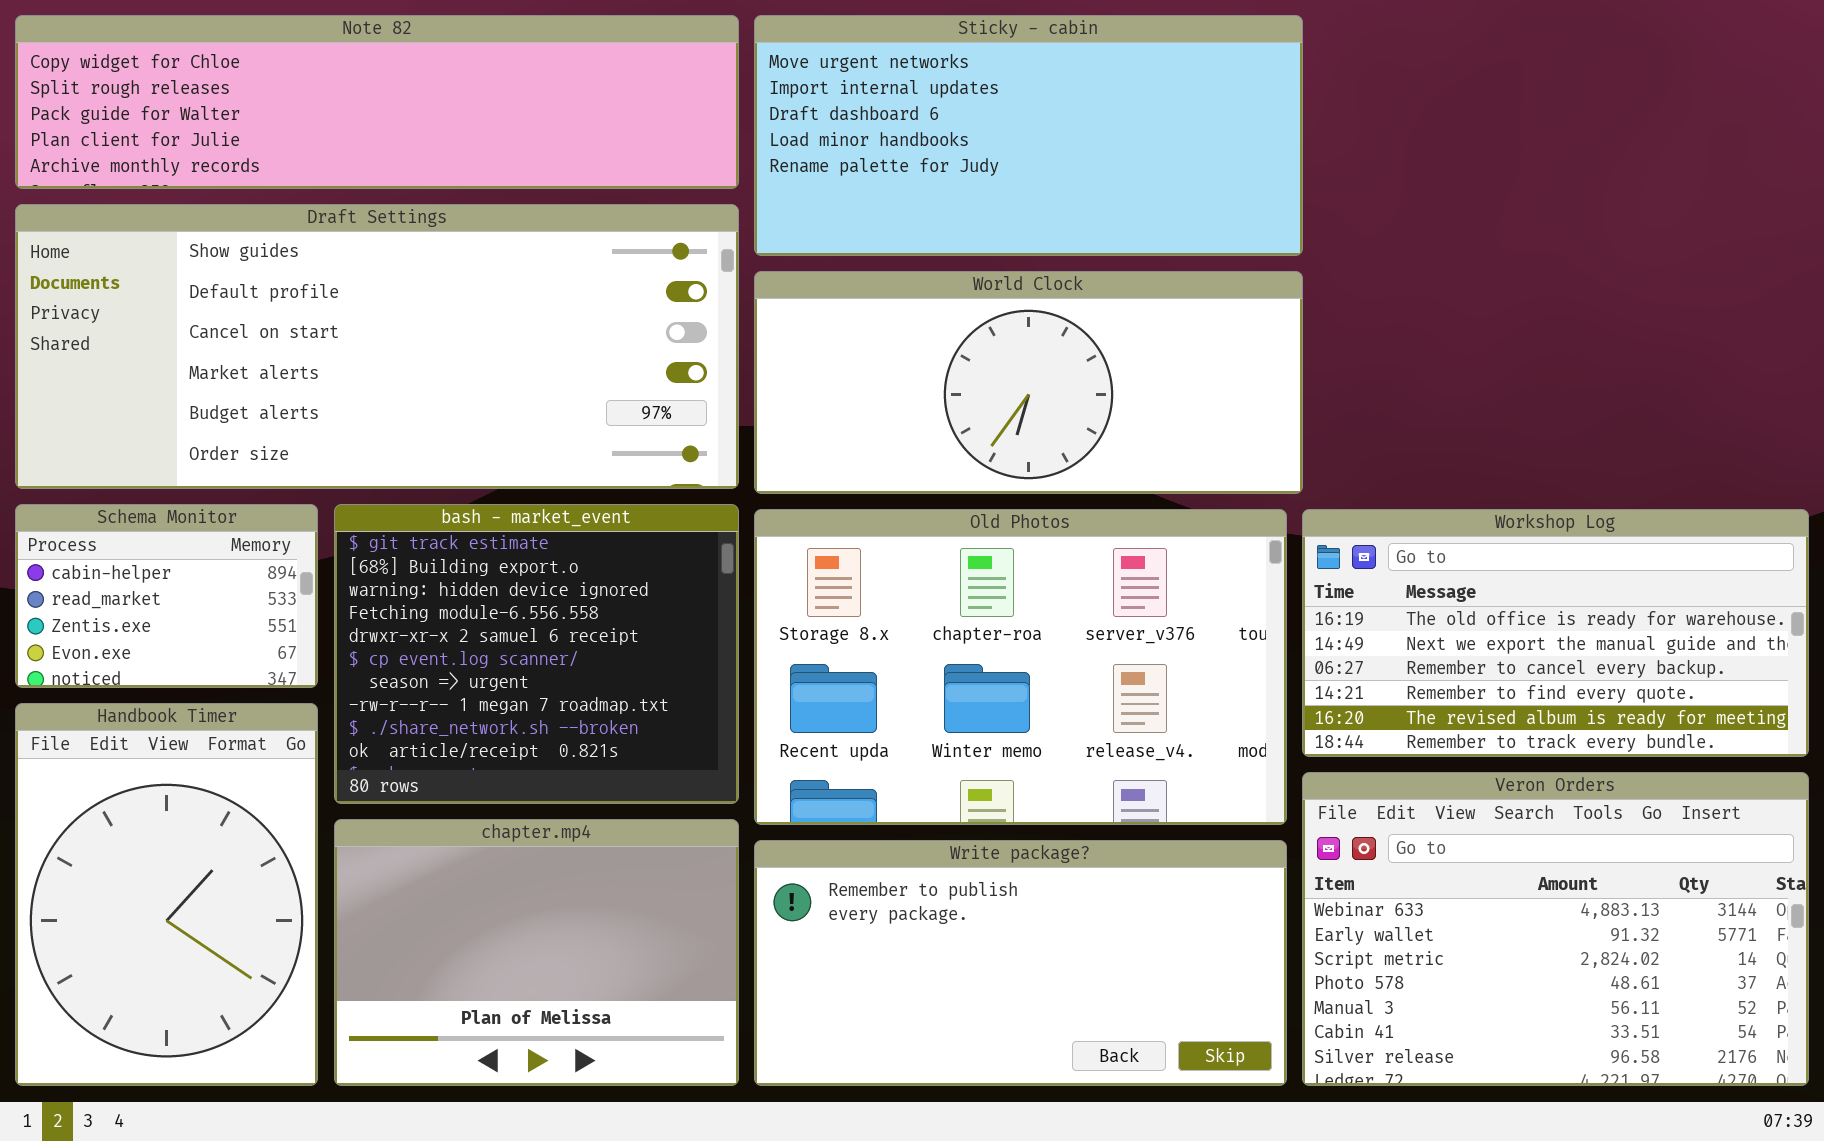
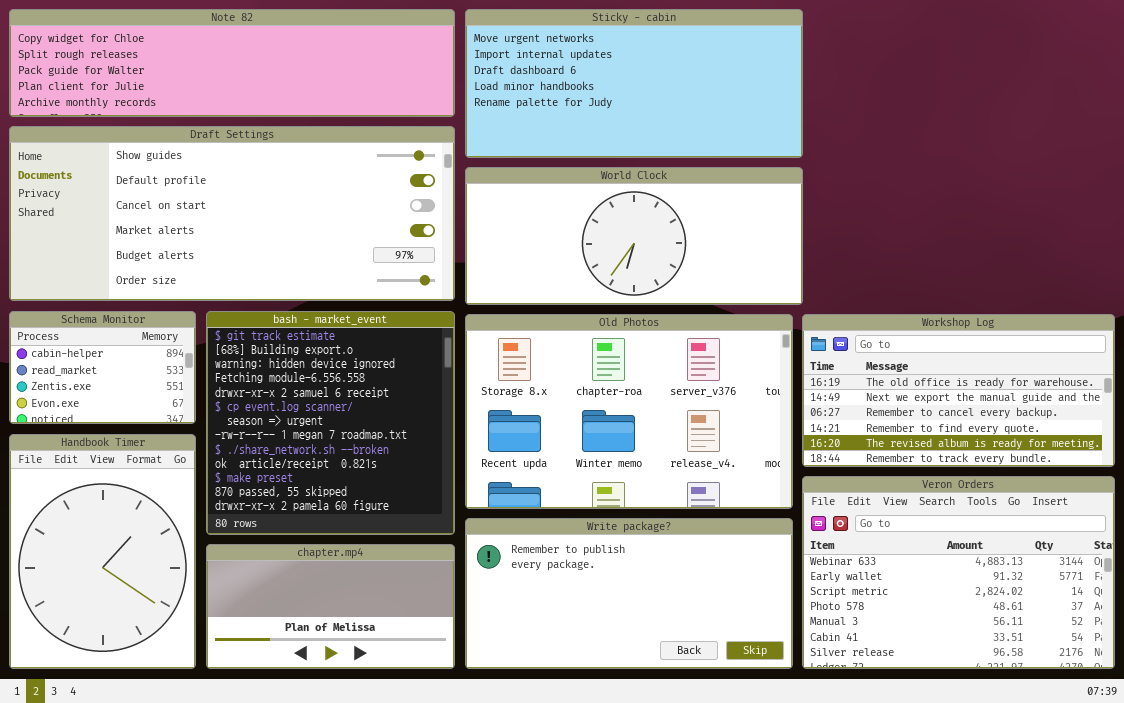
bash - market_event: [334,504,739,804] -> [206,311,455,535], resized
chapter.mp4: [334,819,739,1086] -> [206,544,455,669], resized

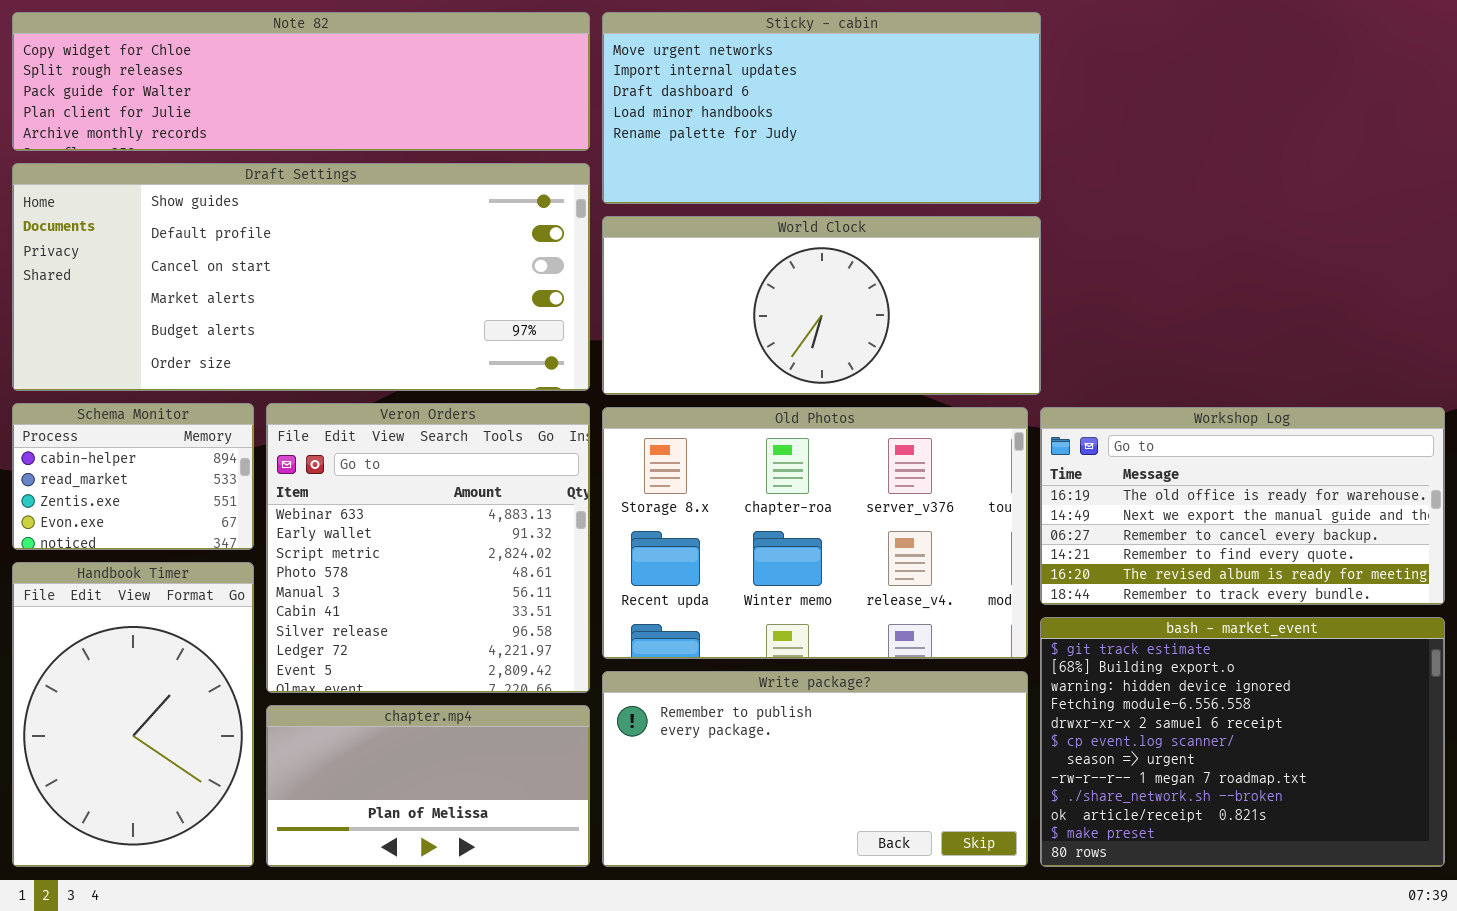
bash - market_event: [206,311,455,535] -> [1040,617,1445,867], moved, resized
Veron Orders: [802,476,1115,669] -> [266,403,590,693], moved, resized

